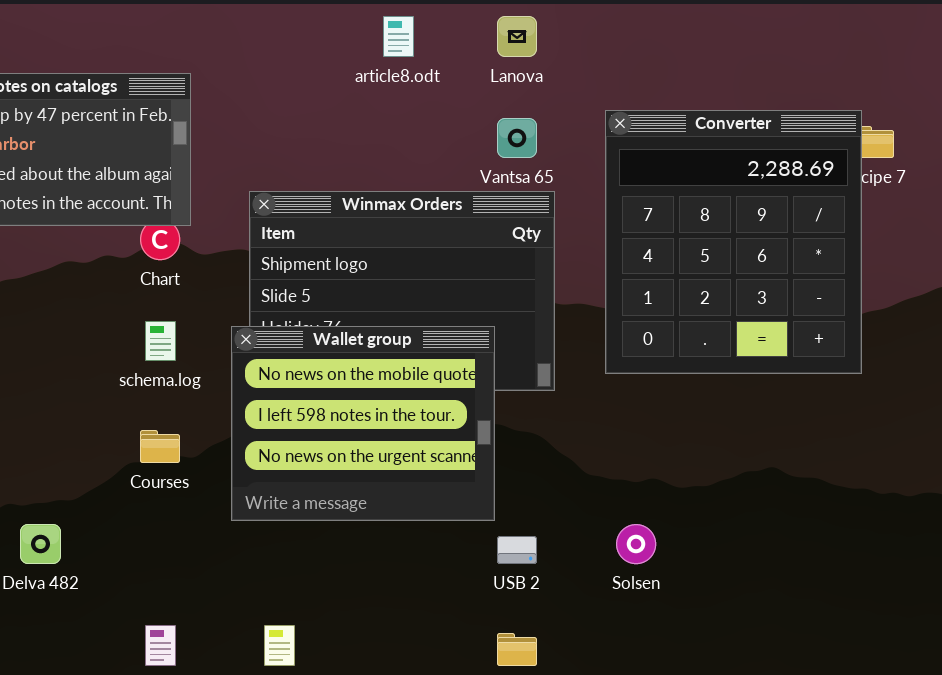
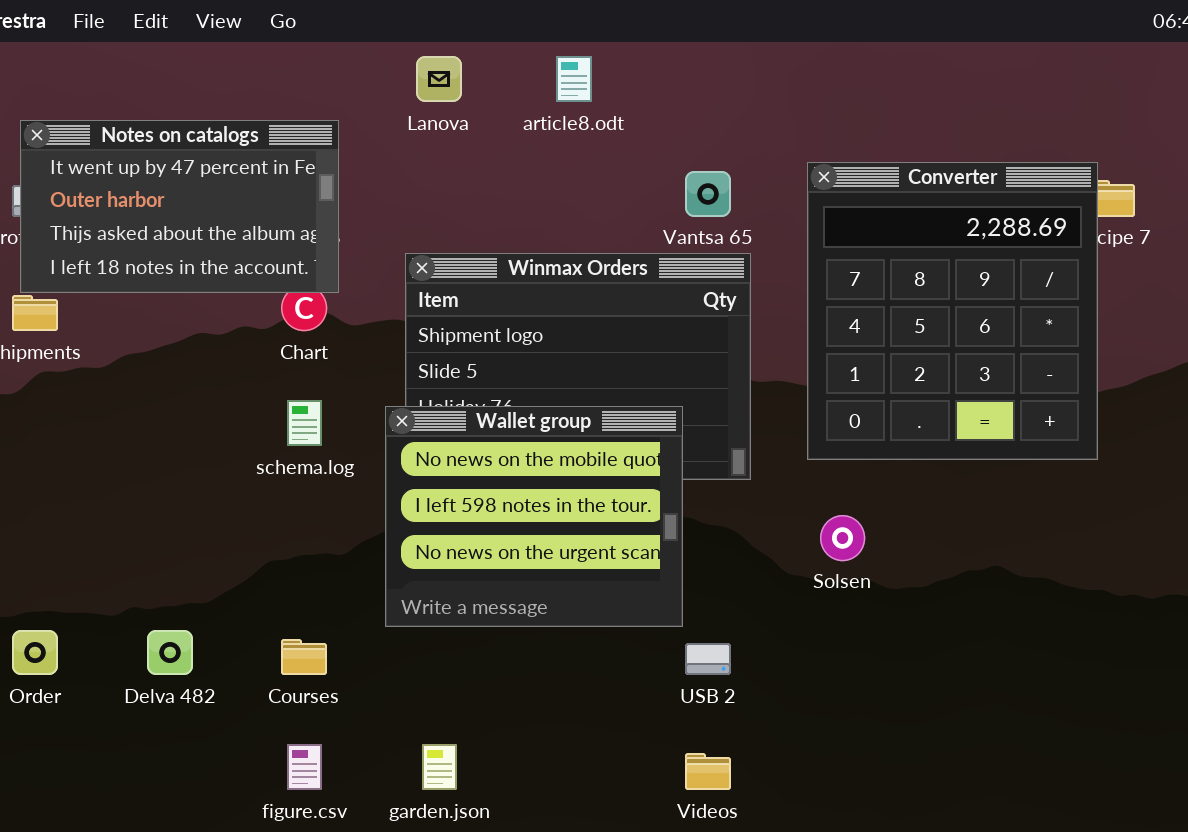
Lanova: [497,16,537,57] -> [416,56,462,102], moved
Courses: [140,430,180,463] -> [281,639,327,675], moved
Solsen: [616,524,656,564] -> [820,515,865,561], moved

